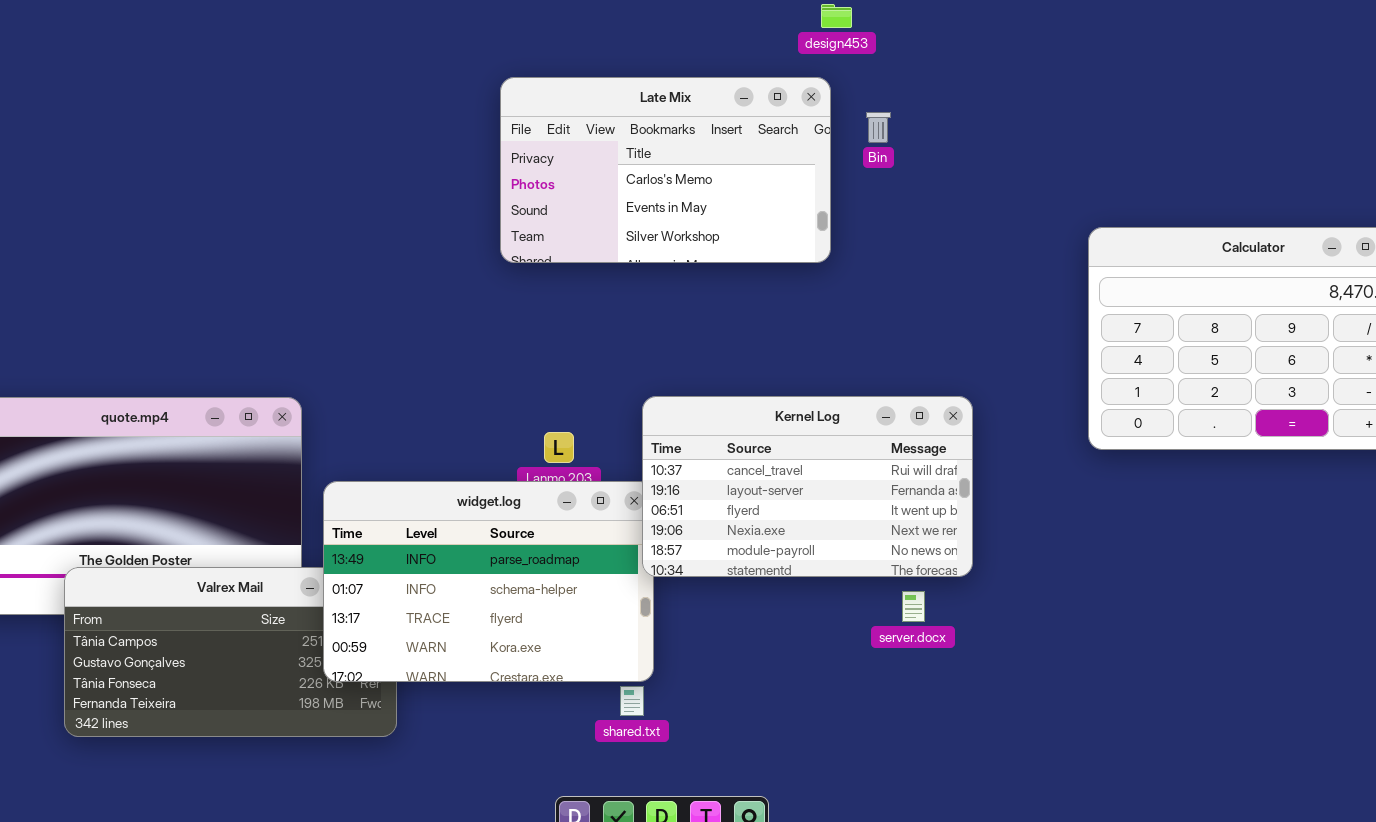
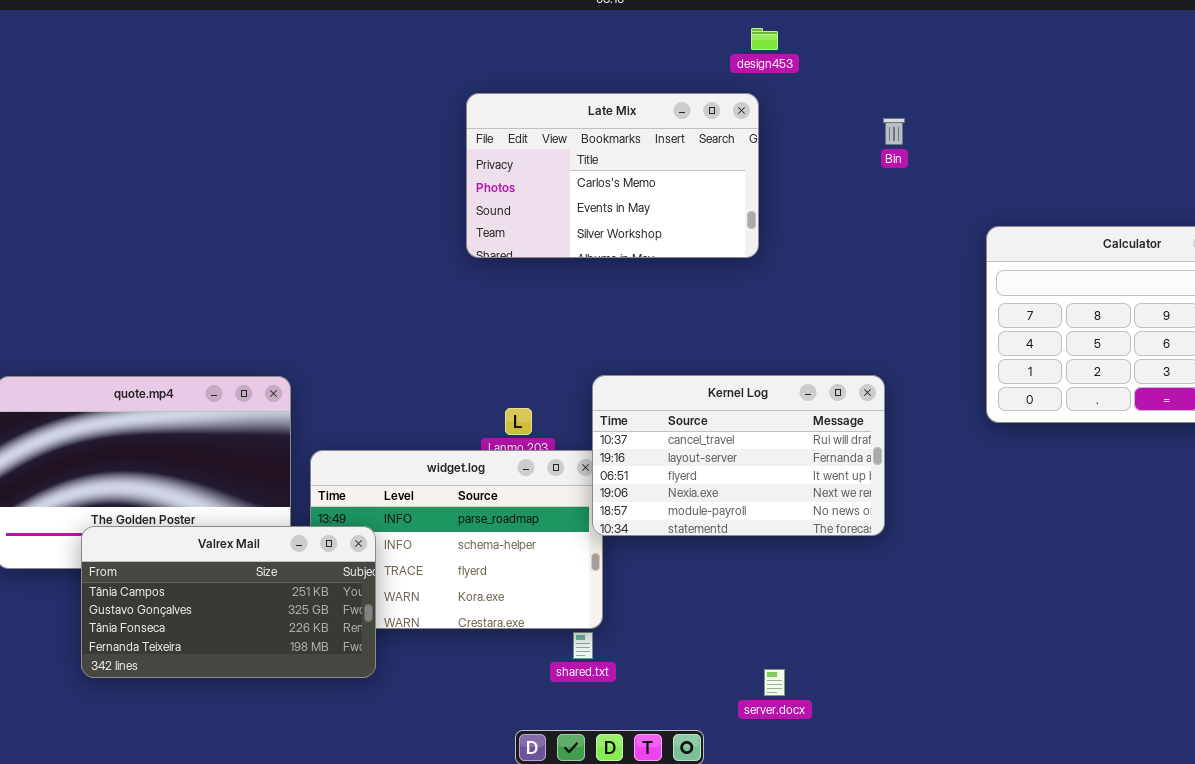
Bin: [866,112,891,143] -> [883,118,905,145], moved
Valrex Mail: [64,567,397,737] -> [81,526,376,678], raised
server.docx: [902,591,925,622] -> [764,669,785,696], moved

